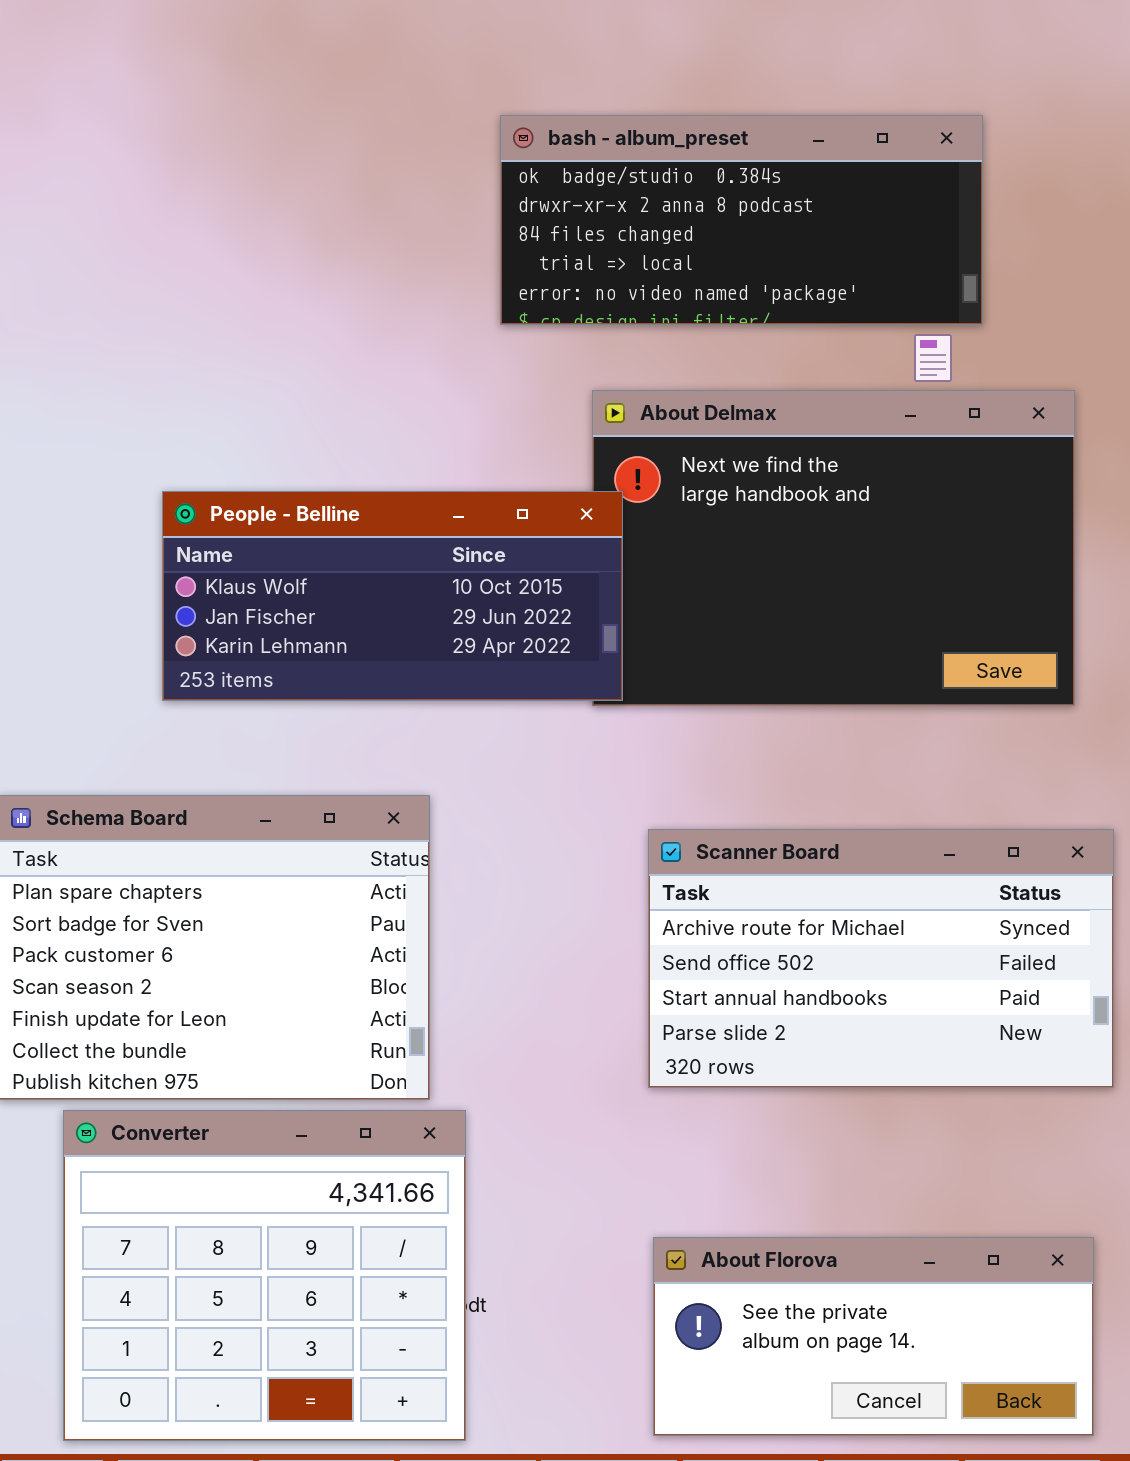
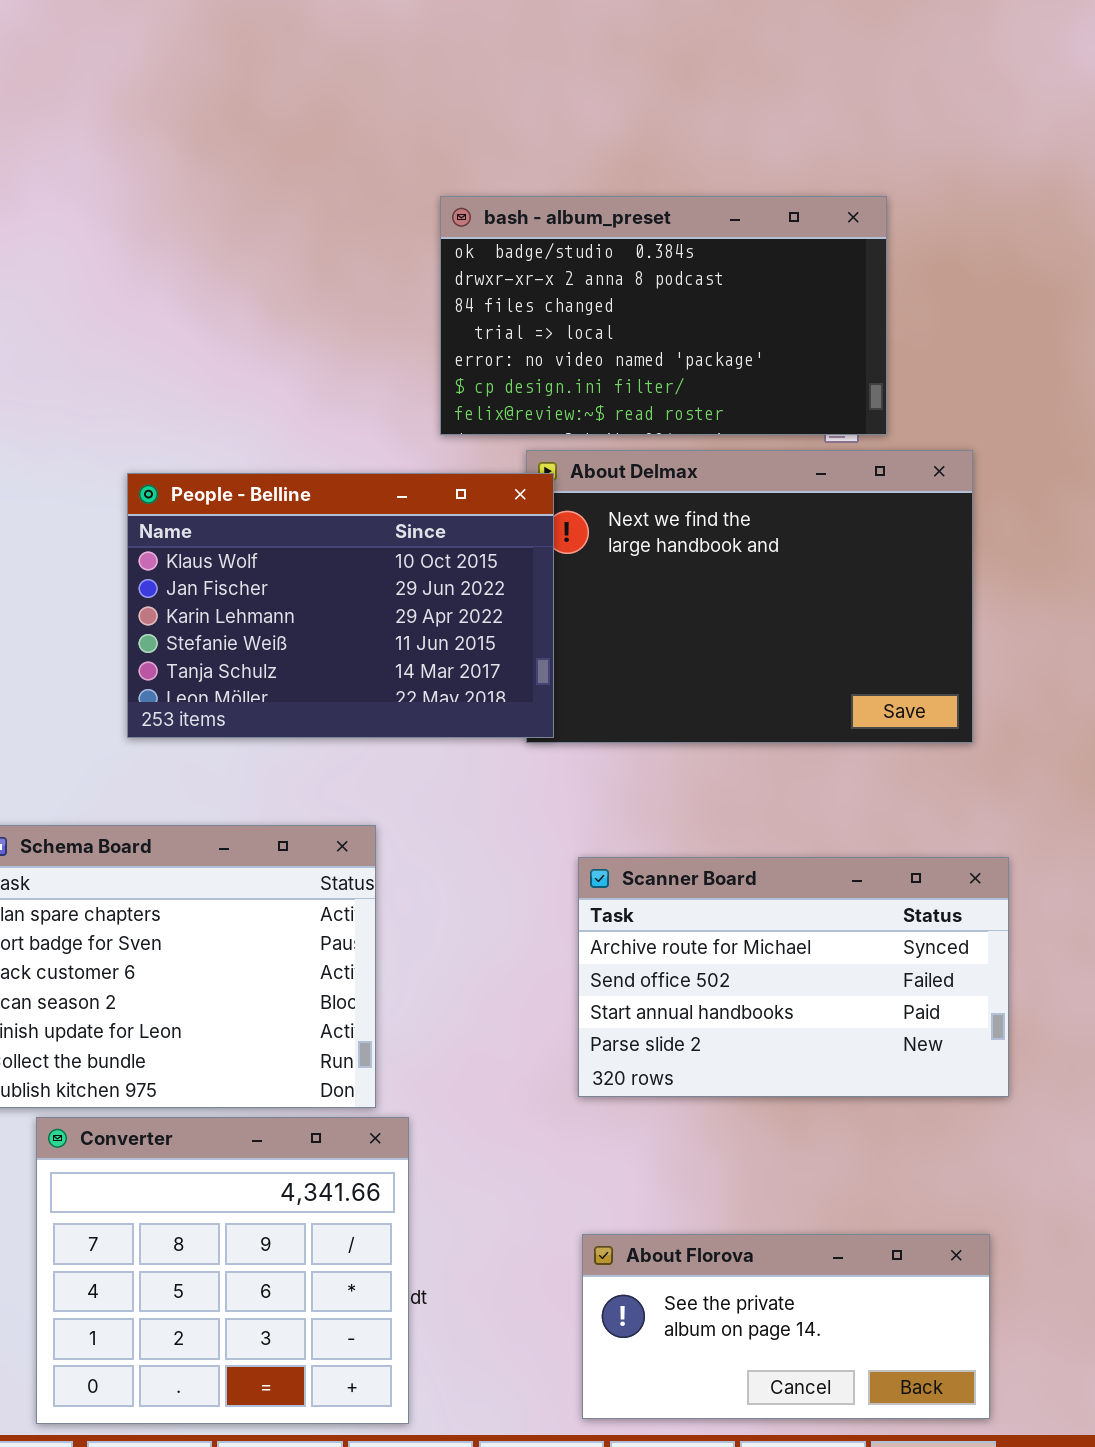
bash - album_preset: [500,115,983,325] -> [440,196,887,435], resized
People - Belline: [162,491,623,701] -> [127,473,554,738], resized

